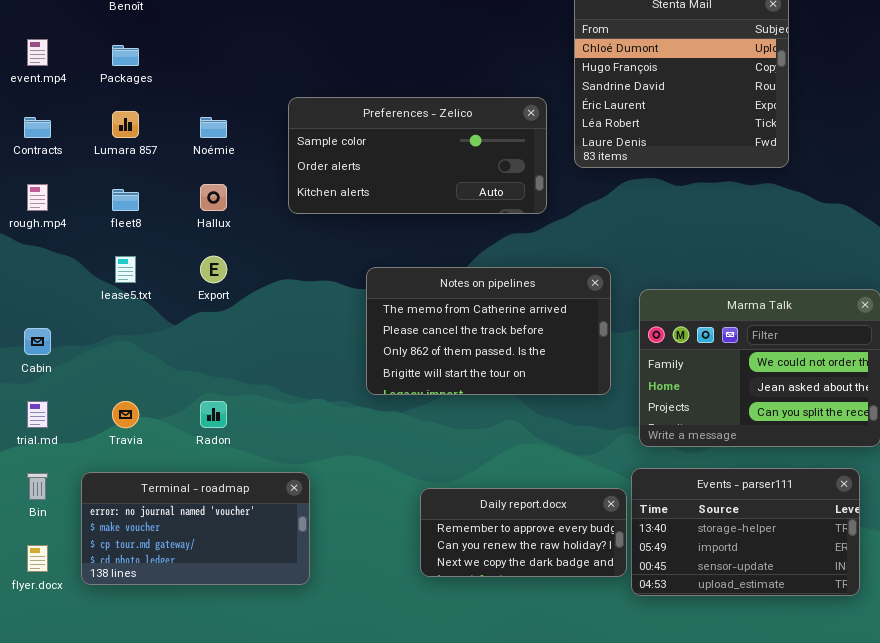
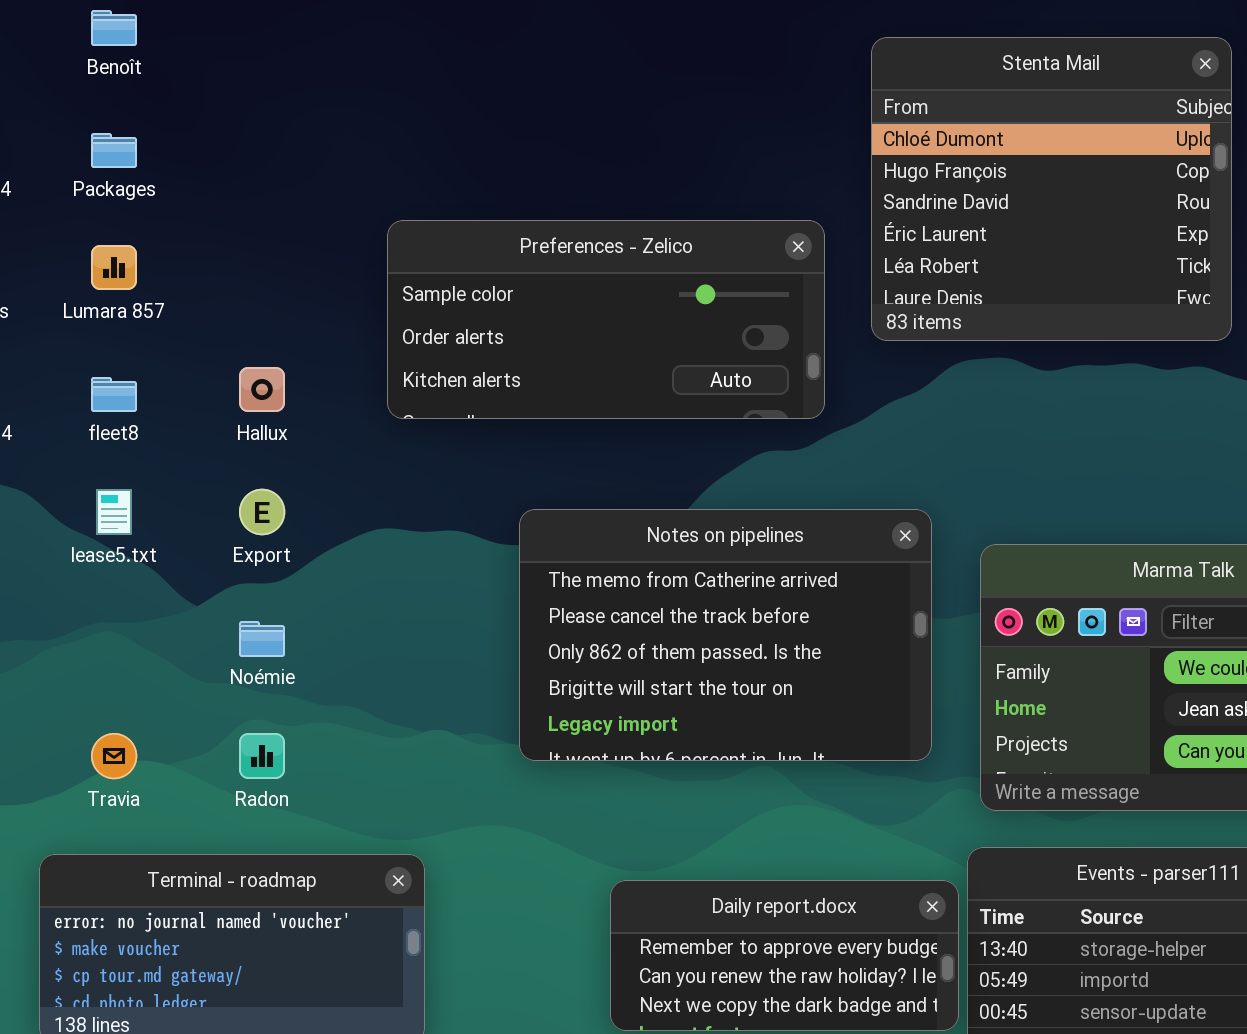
Noémie: [200,117,227,138] -> [239,621,285,657], moved
Notes on pipelines: [366,267,611,395] -> [519,509,932,761], resized

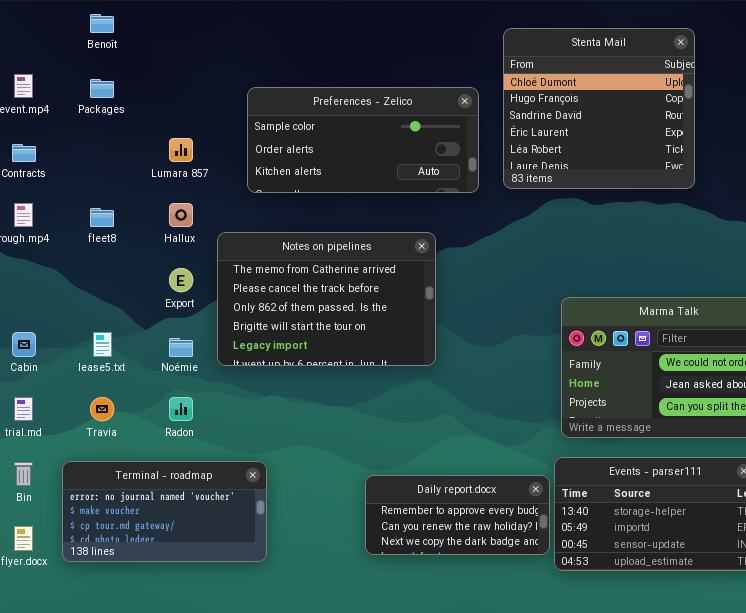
Preferences - Zelico: [387,220,825,419] -> [247,87,479,193], moved
Lumara 857: [91,245,137,290] -> [169,138,193,162], moved
lease5.txt: [96,489,132,535] -> [93,332,112,357], moved
Notes on pipelines: [519,509,932,761] -> [217,232,436,366], moved

